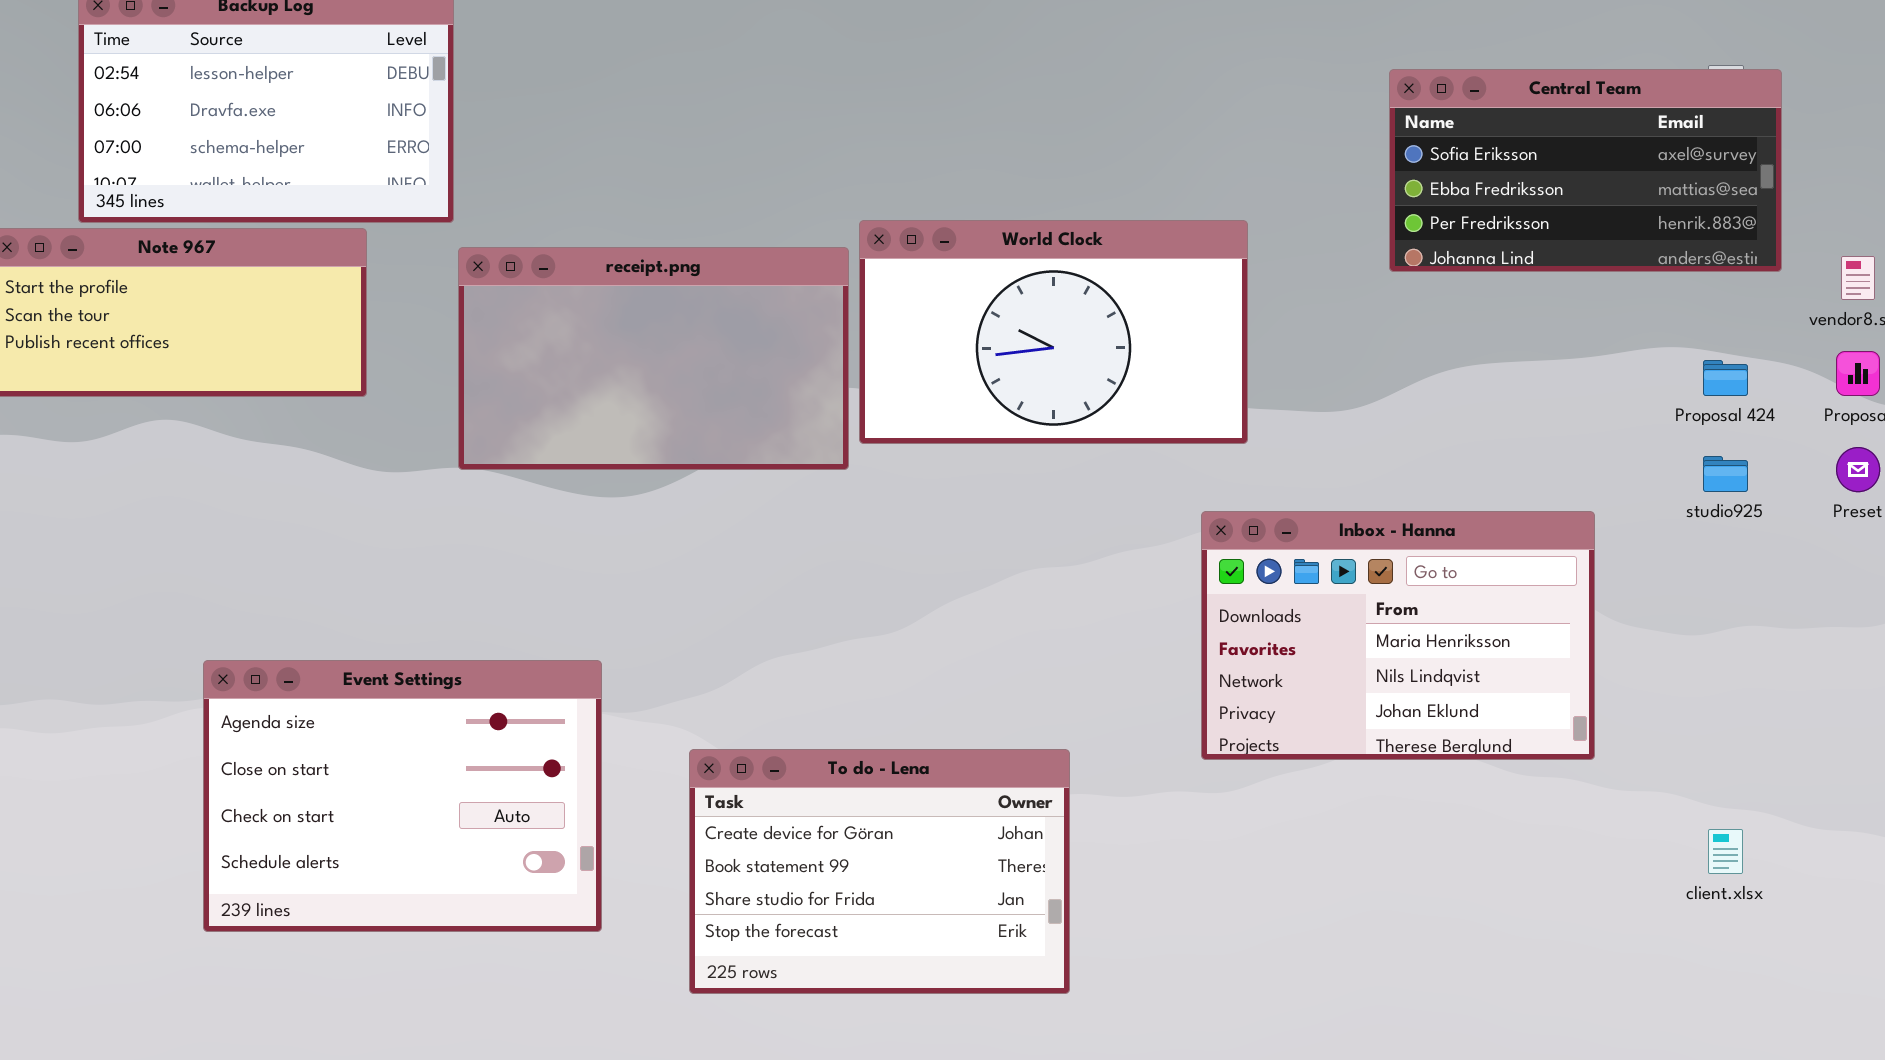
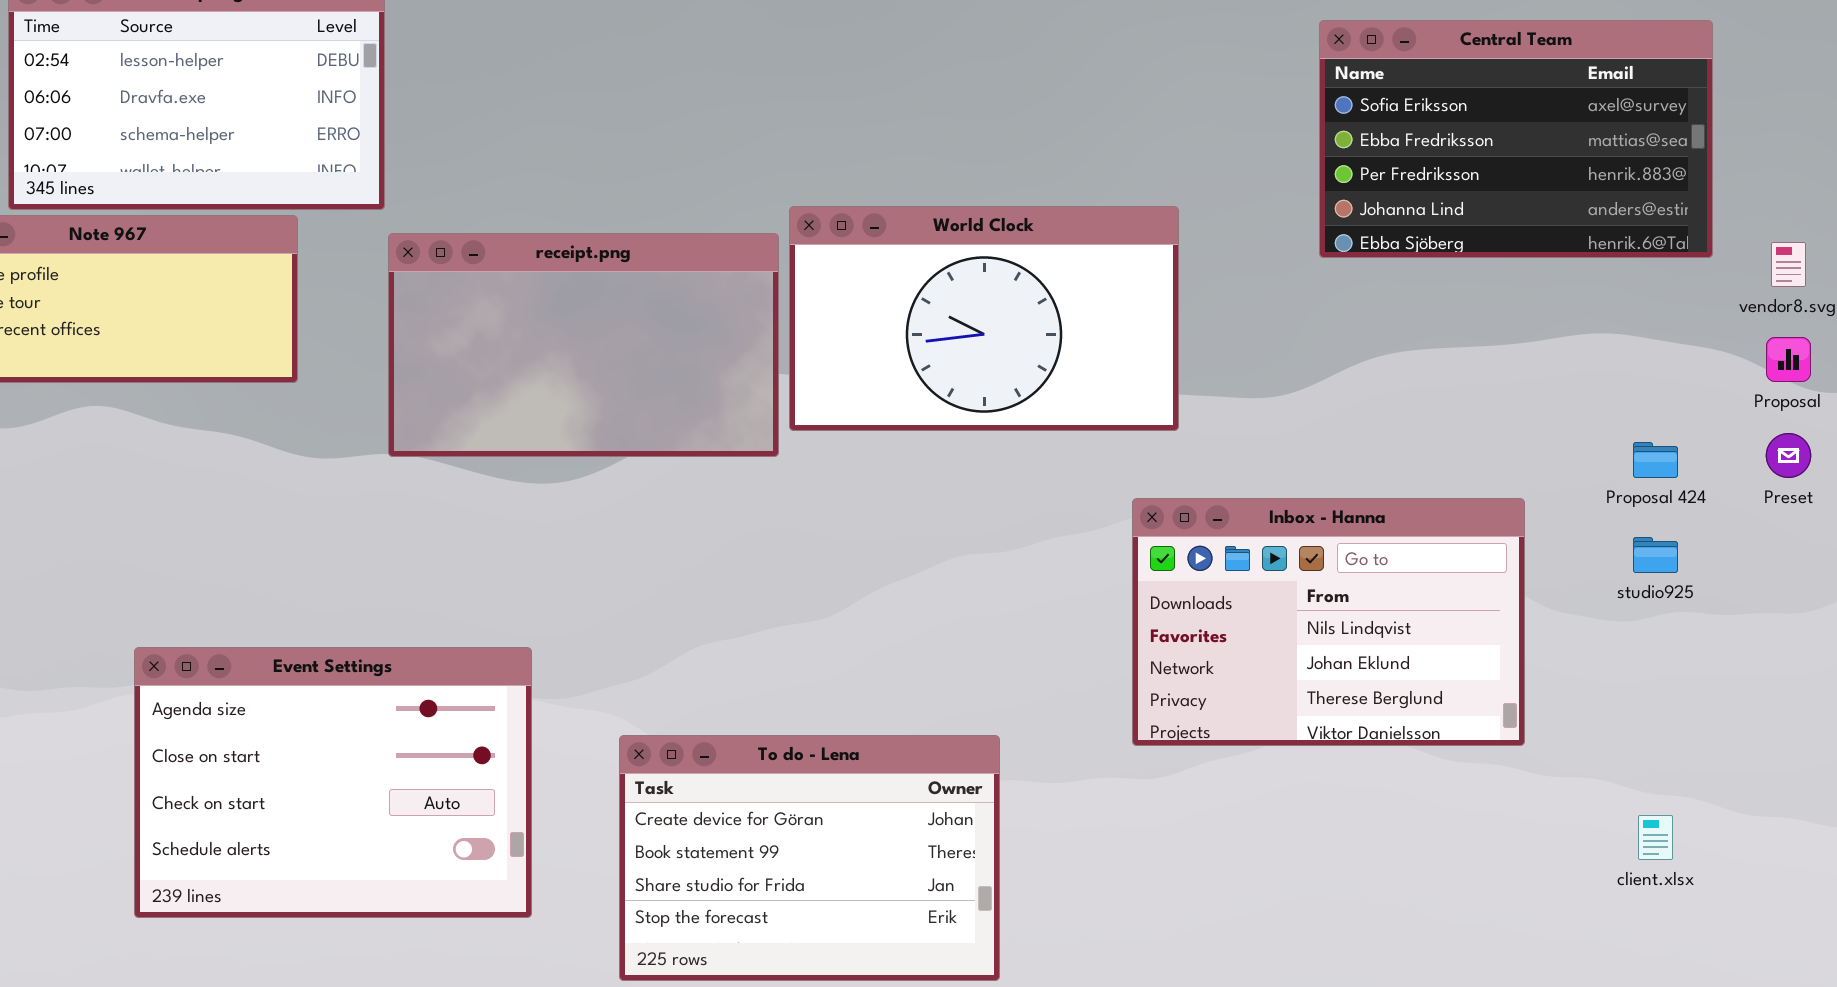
Central Team: [1389,69,1782,272] -> [1319,20,1713,258], resized
Proposal 424: [1703,360,1748,396] -> [1633,442,1678,478], moved
studio925: [1703,456,1748,492] -> [1633,537,1678,573], moved
Inbox - Hanna: [1201,511,1595,760] -> [1132,498,1525,746], scrolled down 1 row

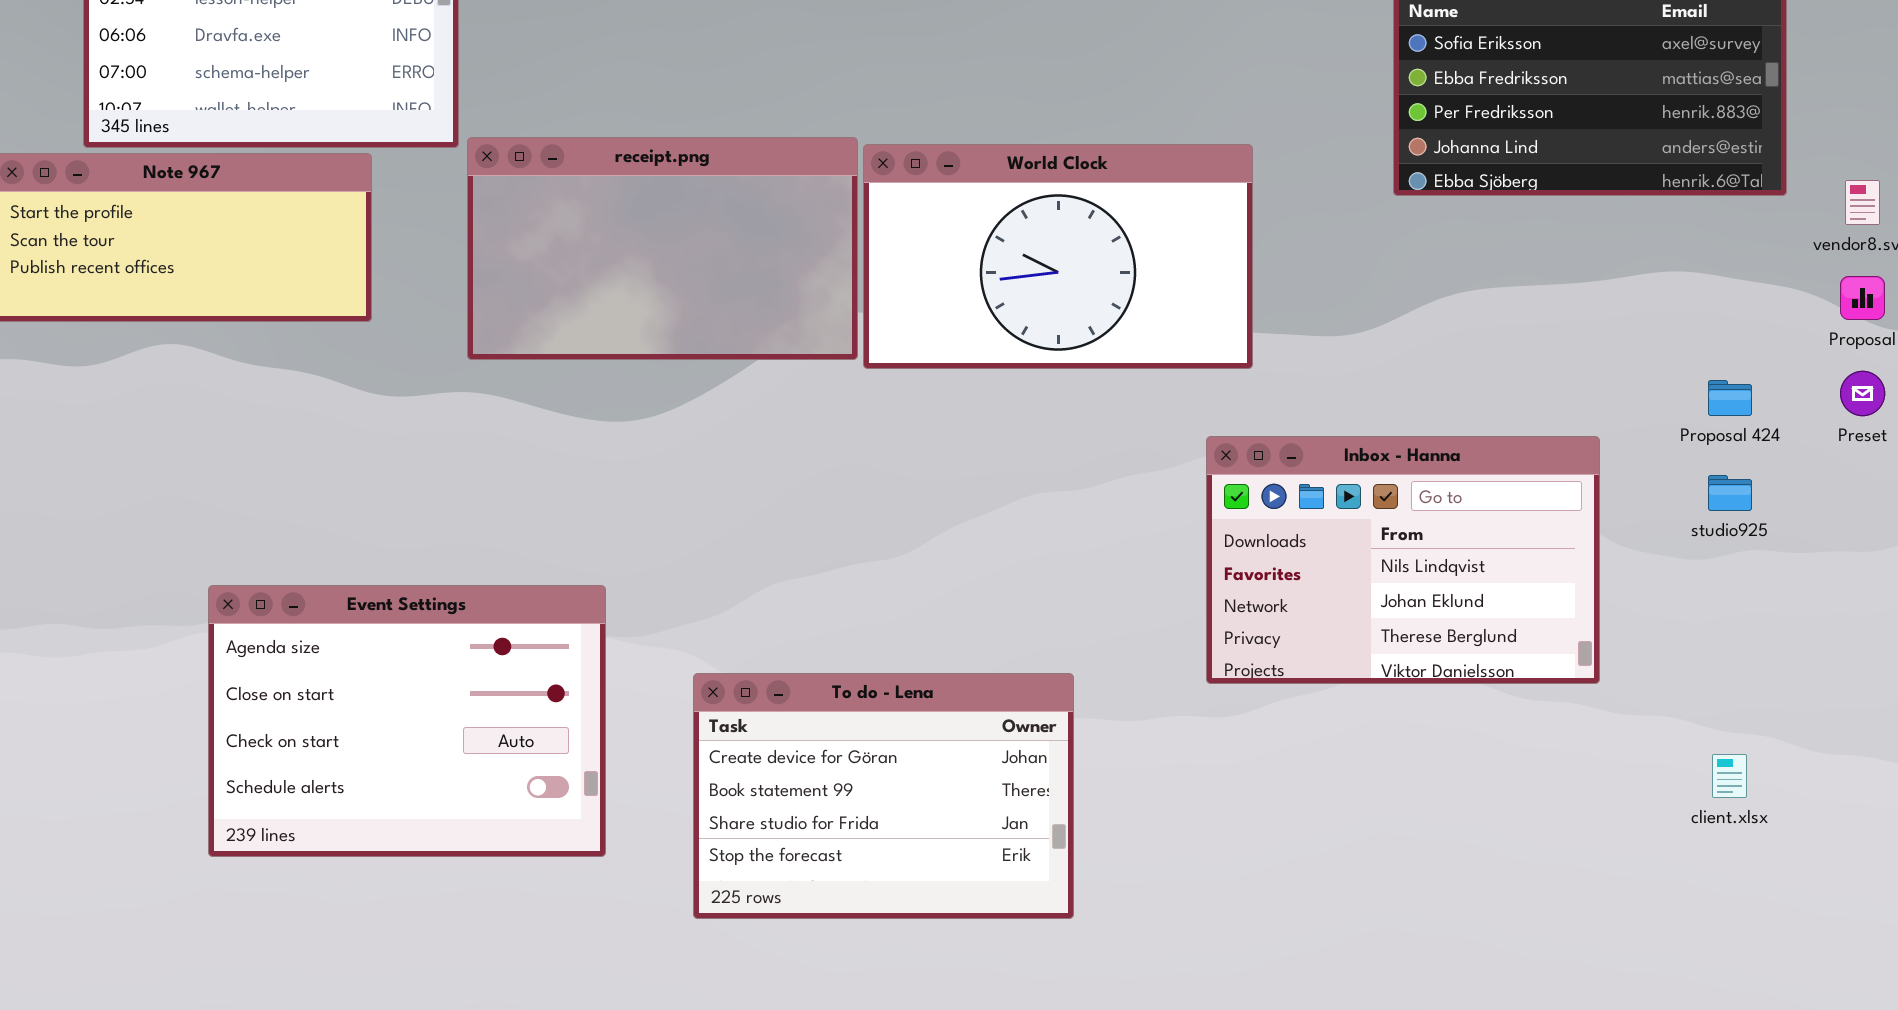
receipt.png: [388,233,779,457] -> [467,137,858,360], moved

